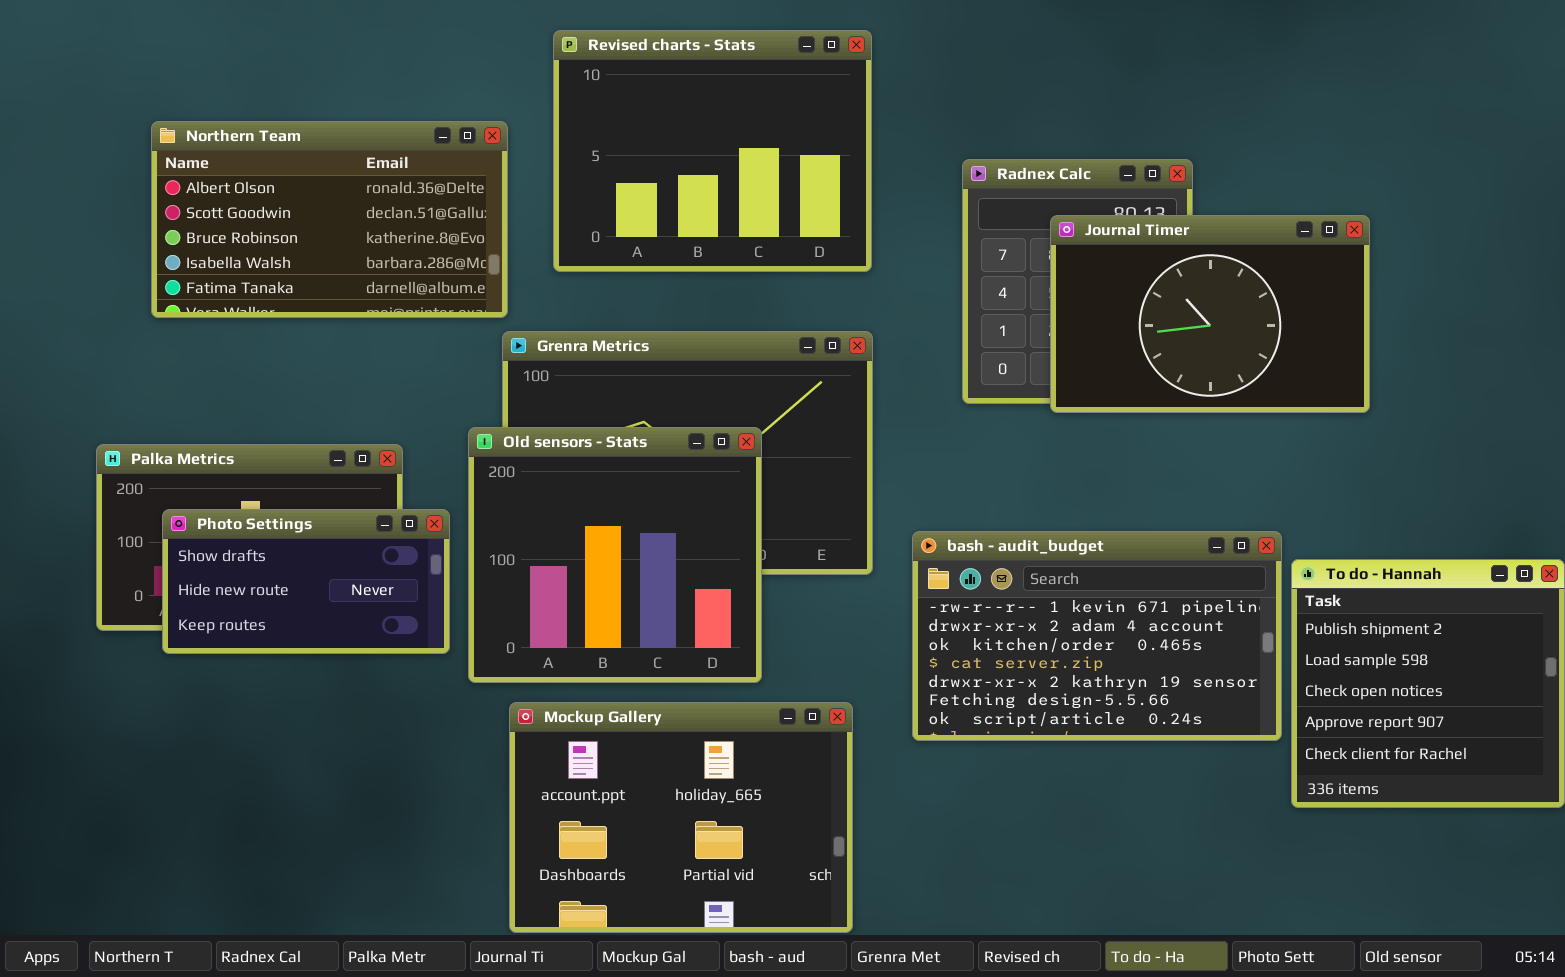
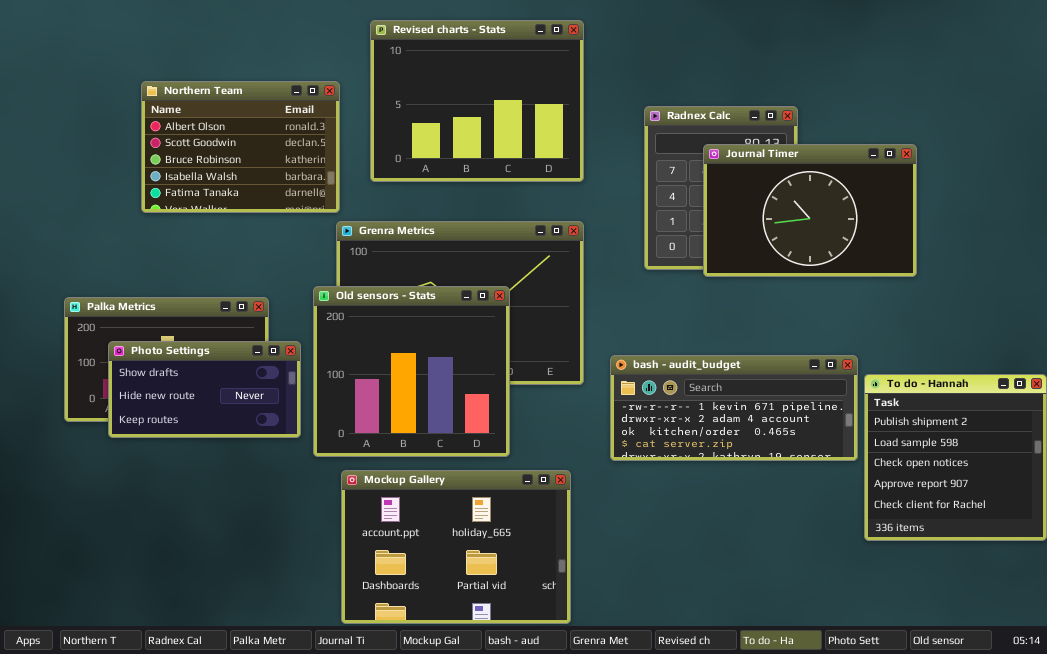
Northern Team: [151,121,508,318] -> [141,81,340,213], resized
bash - audit_budget: [912,531,1282,741] -> [610,355,858,461], resized

